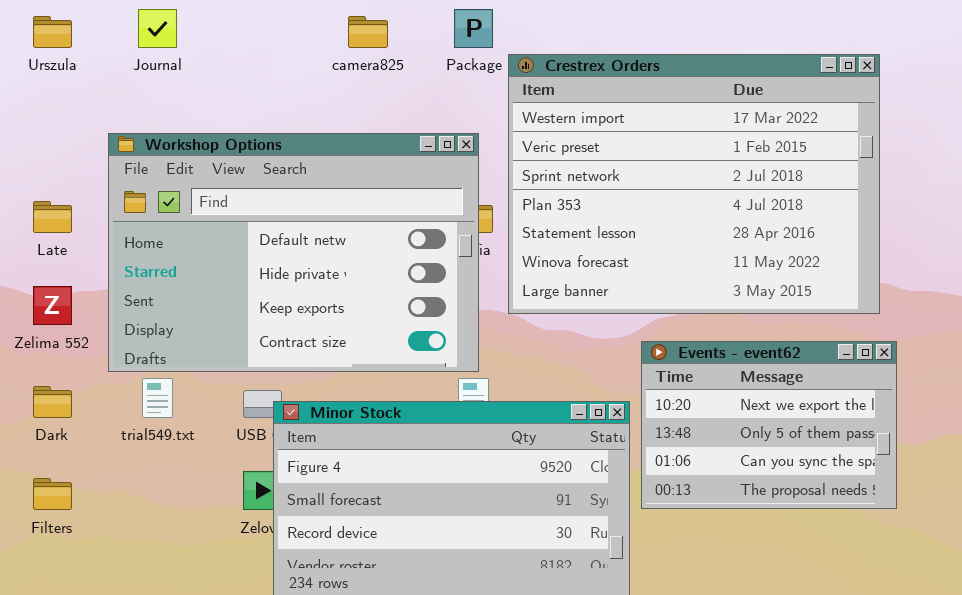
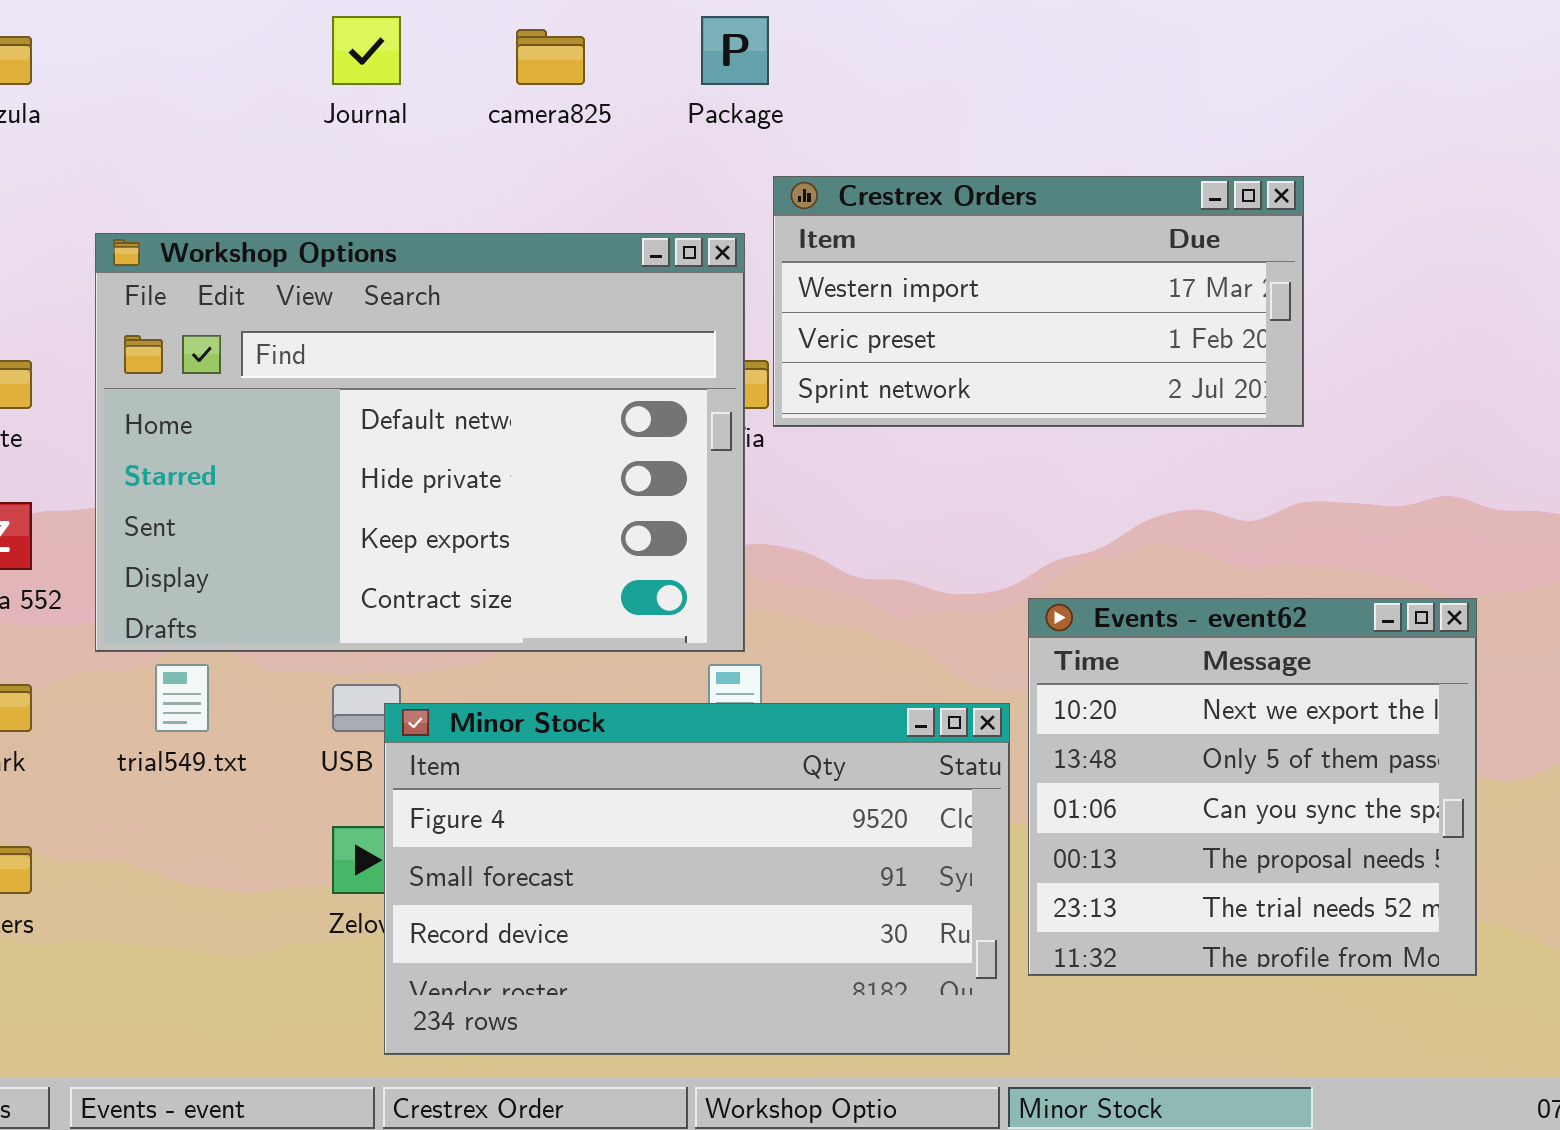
Journal: [138,9,177,48] -> [332,16,401,85], moved
Crestrex Orders: [508,54,880,314] -> [773,176,1304,427], moved, resized
Events - event62: [641,341,897,509] -> [1028,598,1477,976], resized

